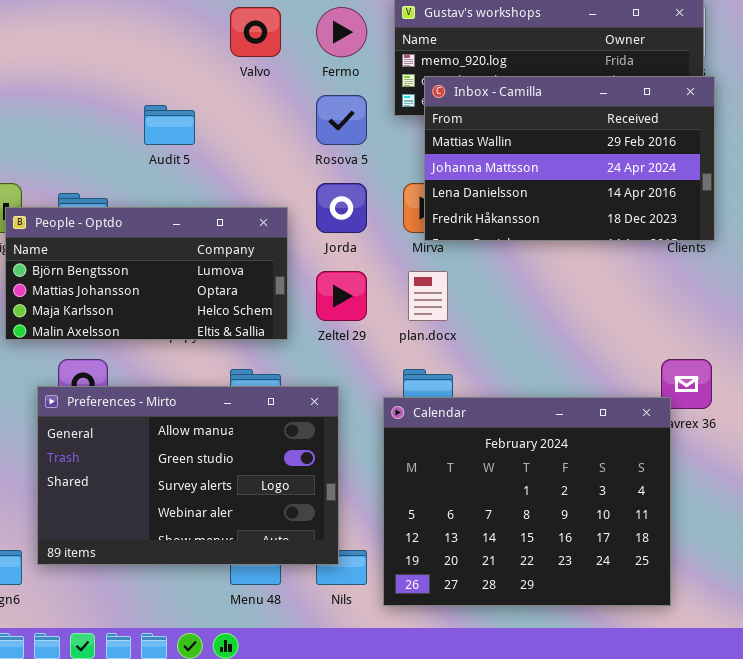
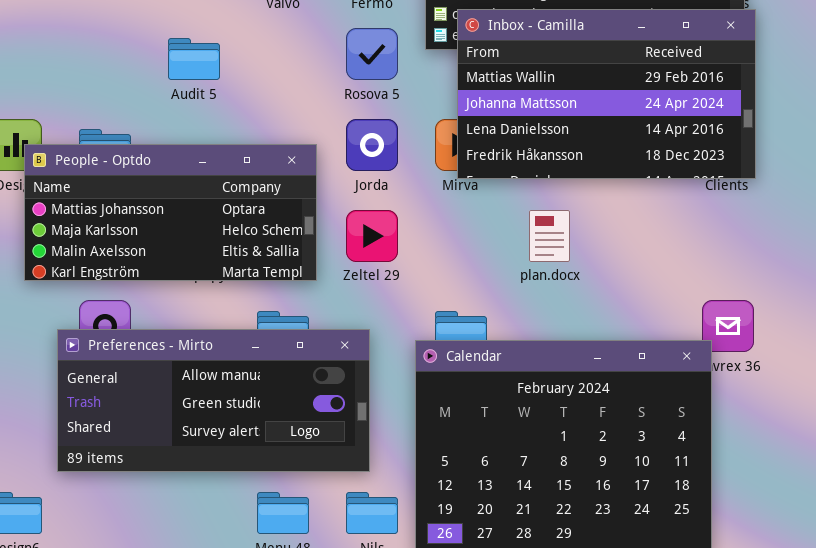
People - Optdo: [5,207,288,340] -> [24,144,317,281], scrolled down 1 row
plan.docx: [408,271,448,321] -> [529,210,570,262], moved
Preferences - Mirto: [37,386,339,565] -> [57,329,370,472], resized

